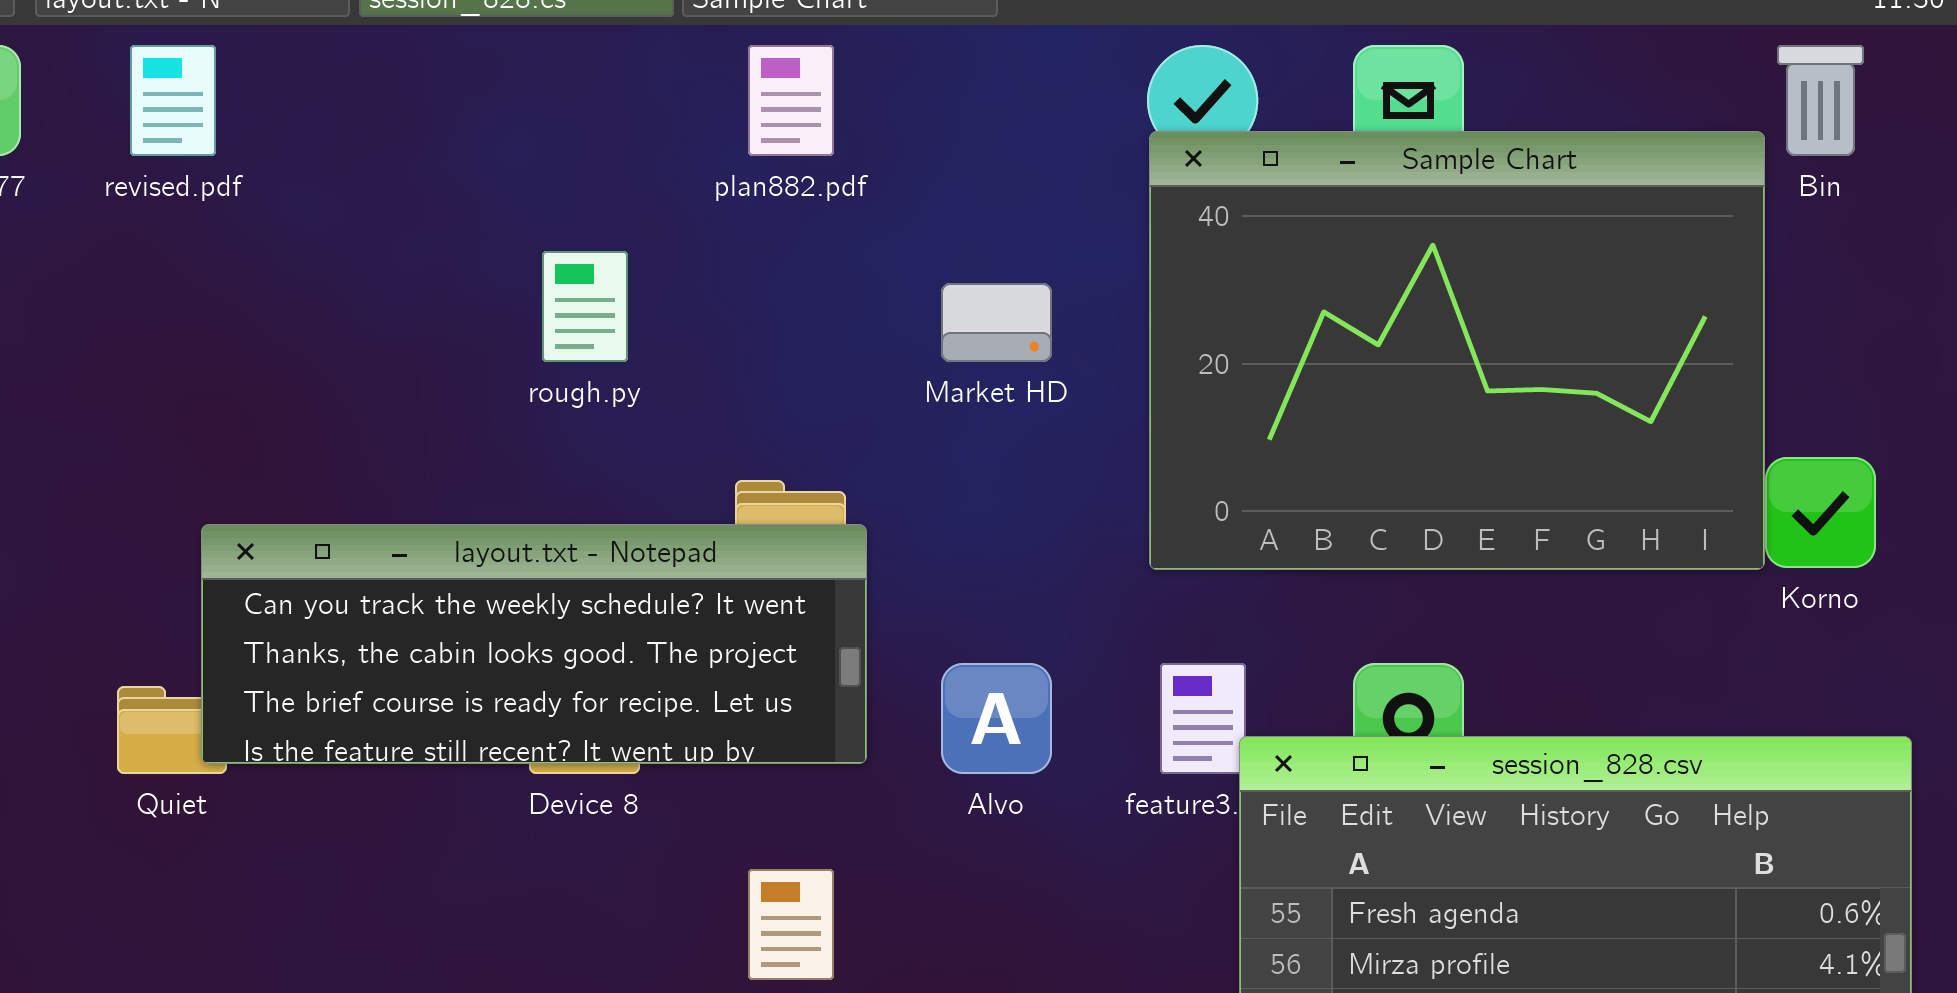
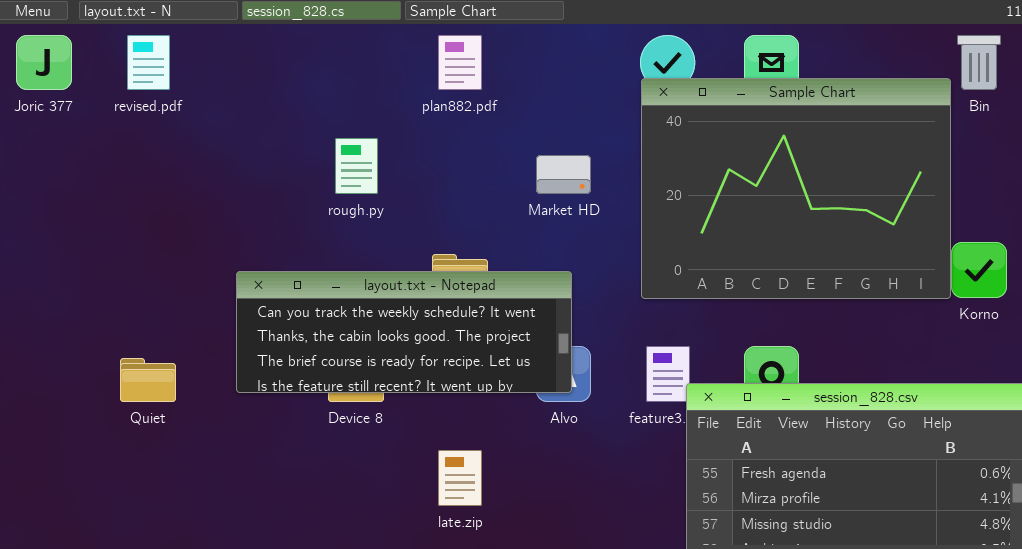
layout.txt - Notepad: [201,524,867,764] -> [236,271,572,393], moved

